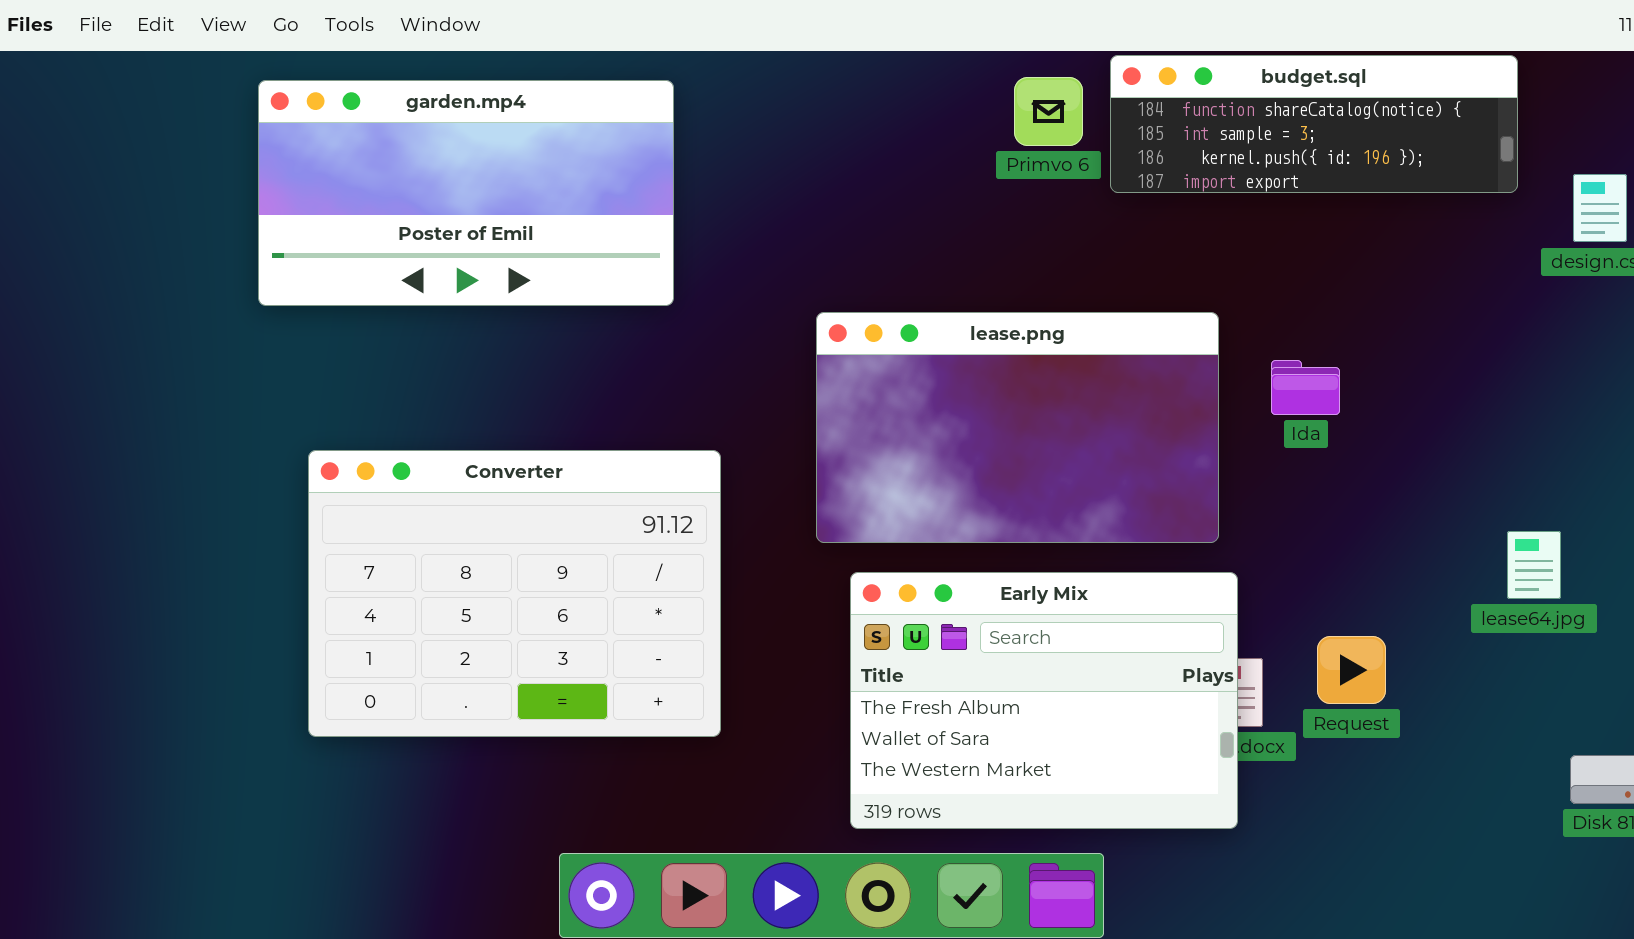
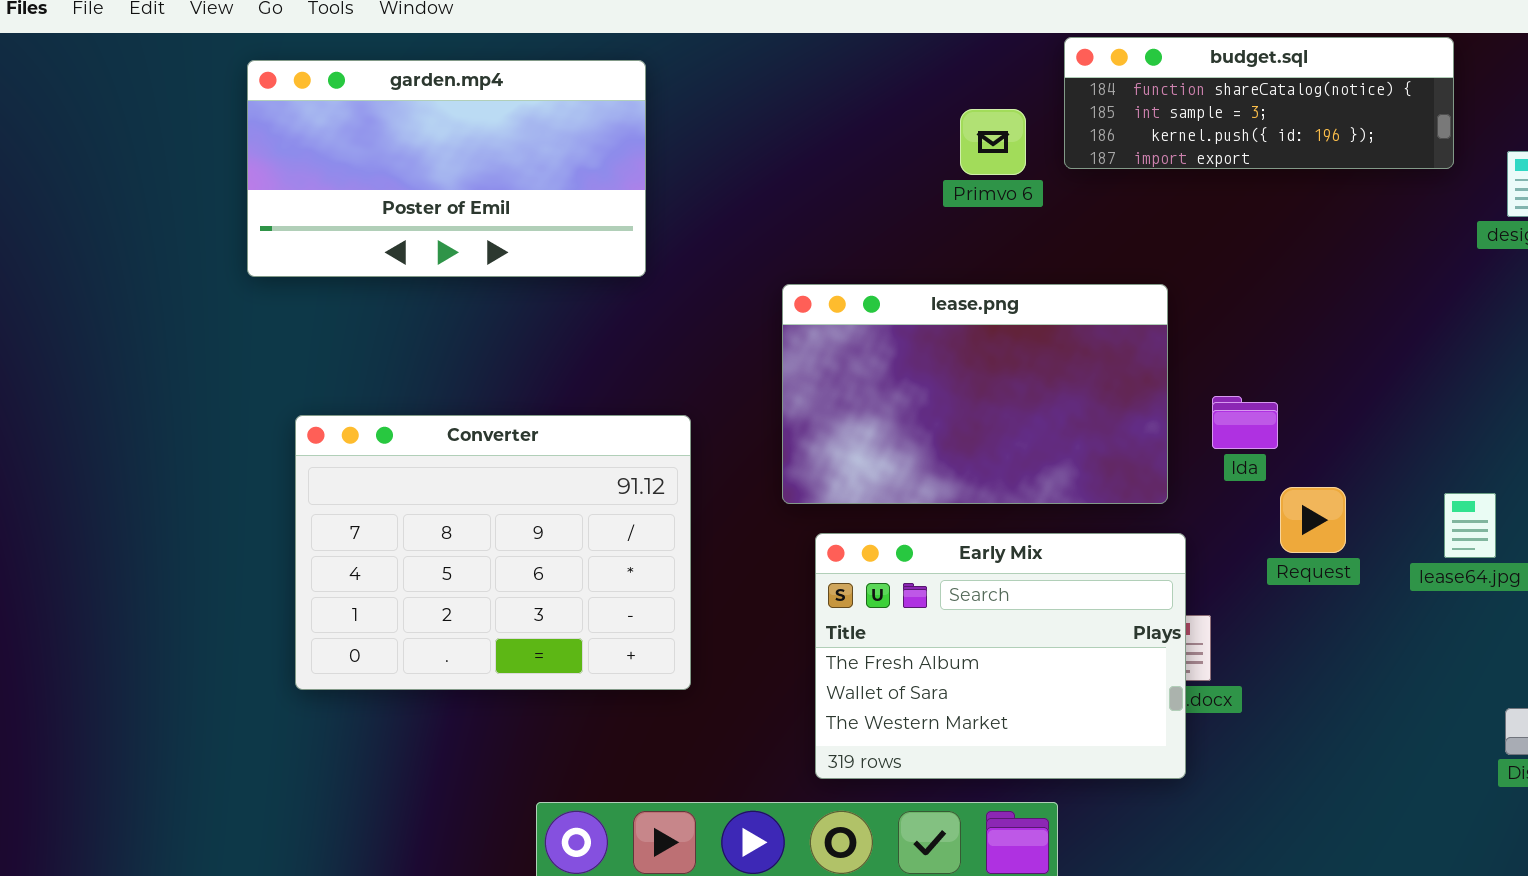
Primvo 6: [1014,77,1083,146] -> [960,109,1026,175], moved
Ida: [1271,360,1340,415] -> [1212,396,1278,449], moved
Request: [1317,636,1386,704] -> [1280,487,1346,553], moved

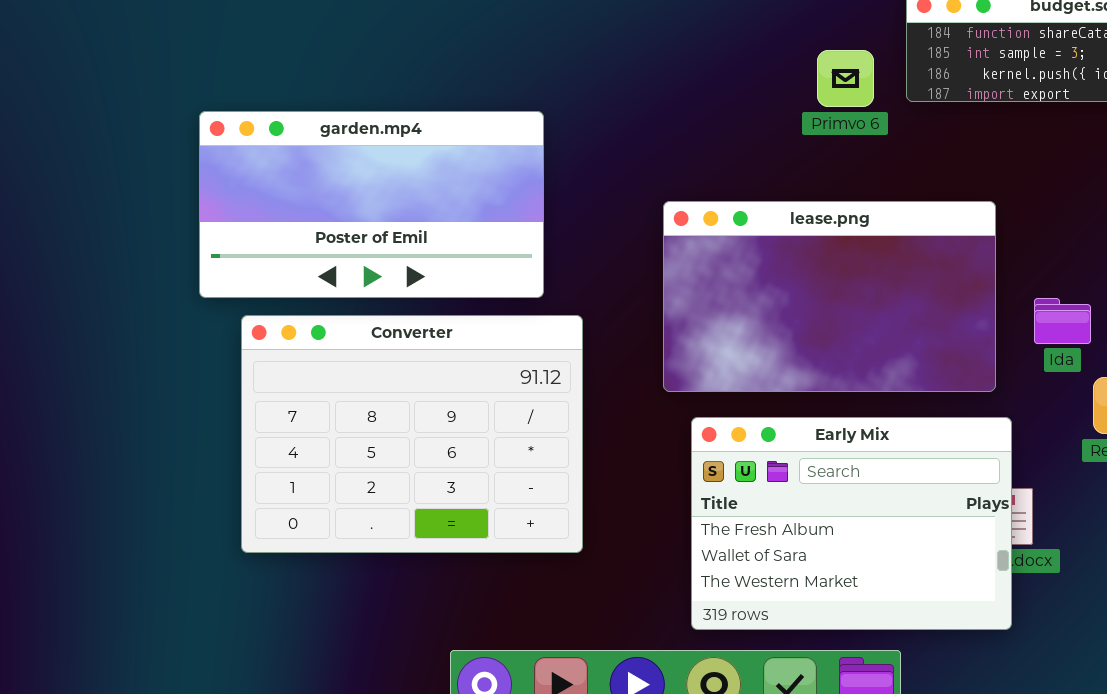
garden.mp4: [247,60,646,277] -> [199,111,544,298], moved

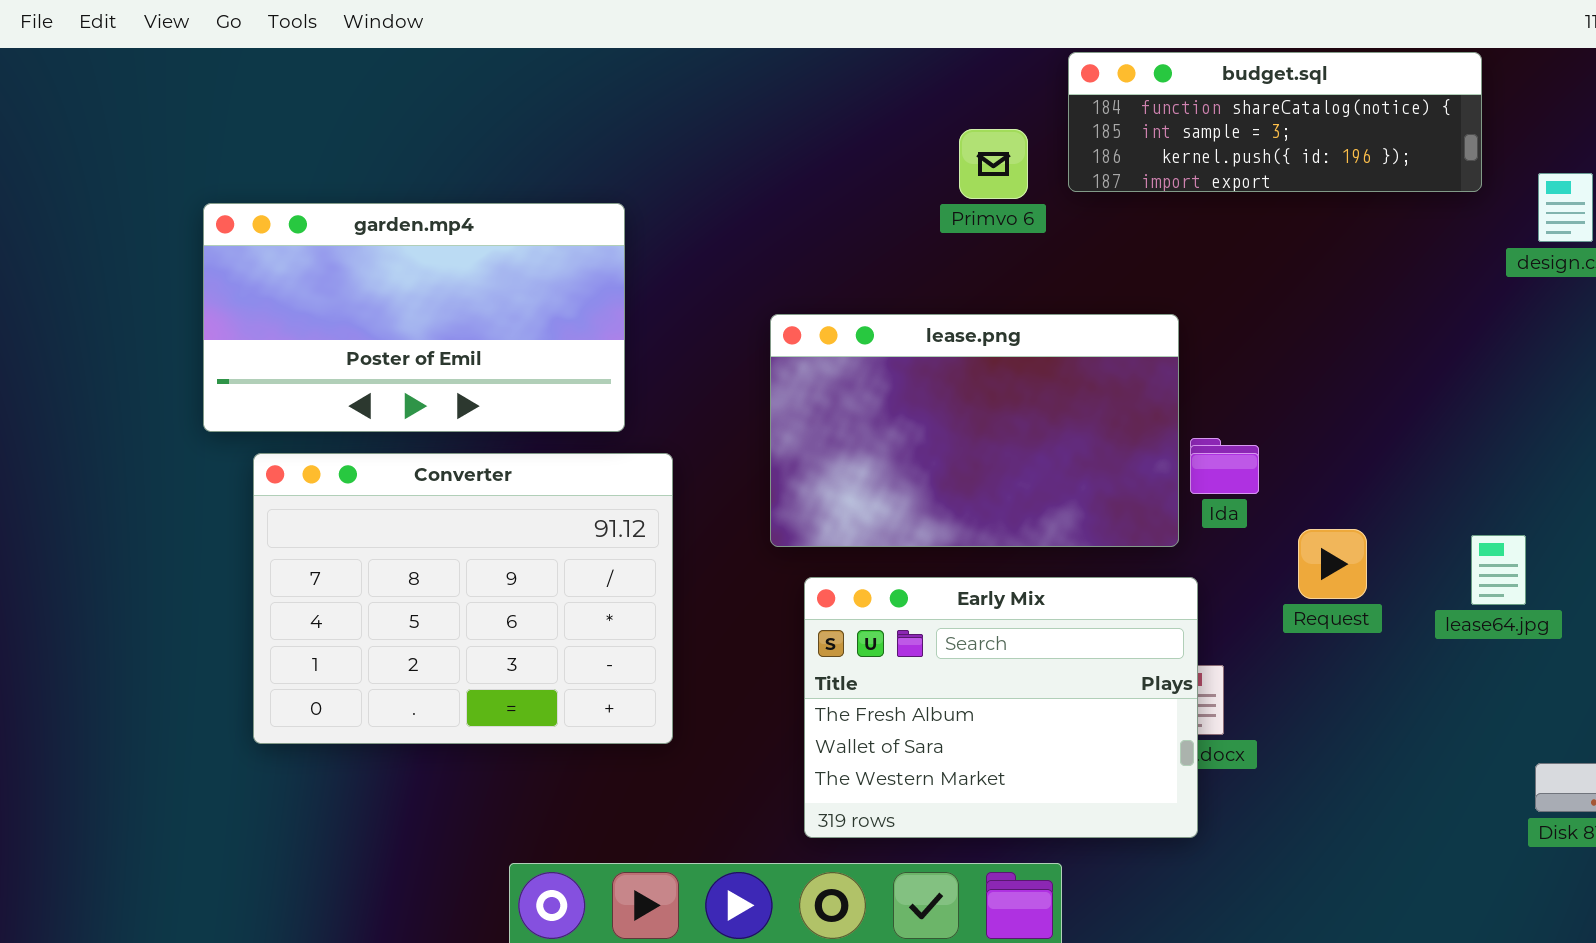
Ida: [1034,298,1091,344] -> [1190,438,1259,494], moved

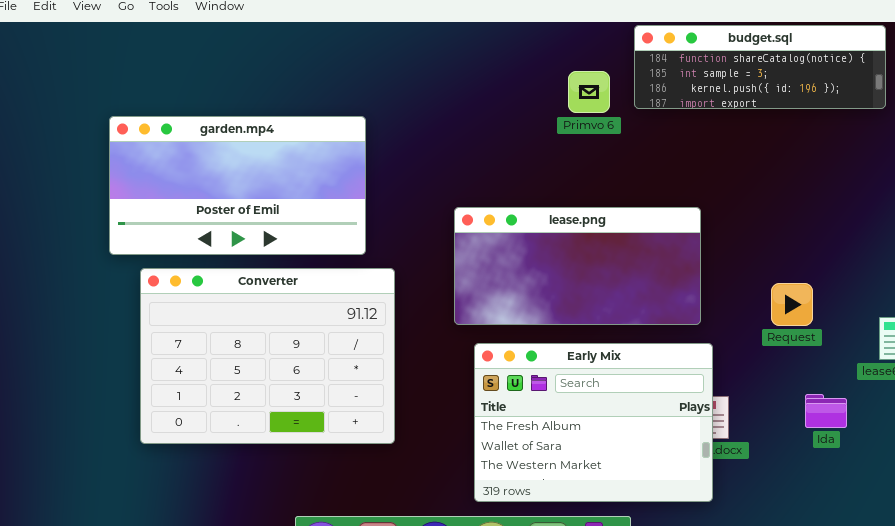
lease.png: [770,314,1179,547] -> [454,207,701,325], resized
Ida: [1190,438,1259,494] -> [805,394,847,428], moved
Request: [1298,529,1367,599] -> [771,283,813,326], moved

